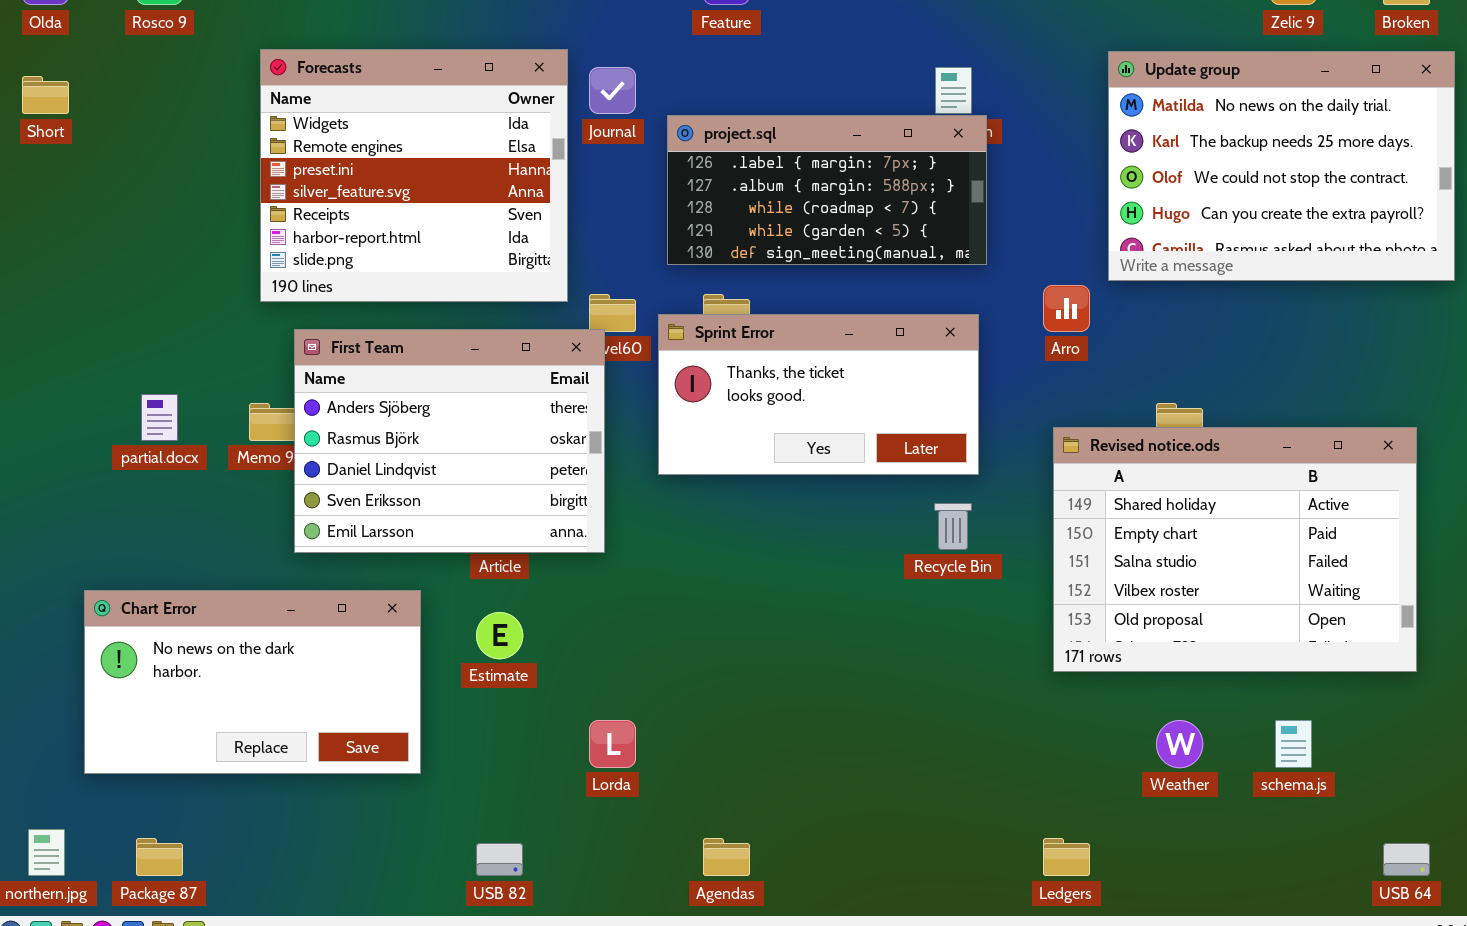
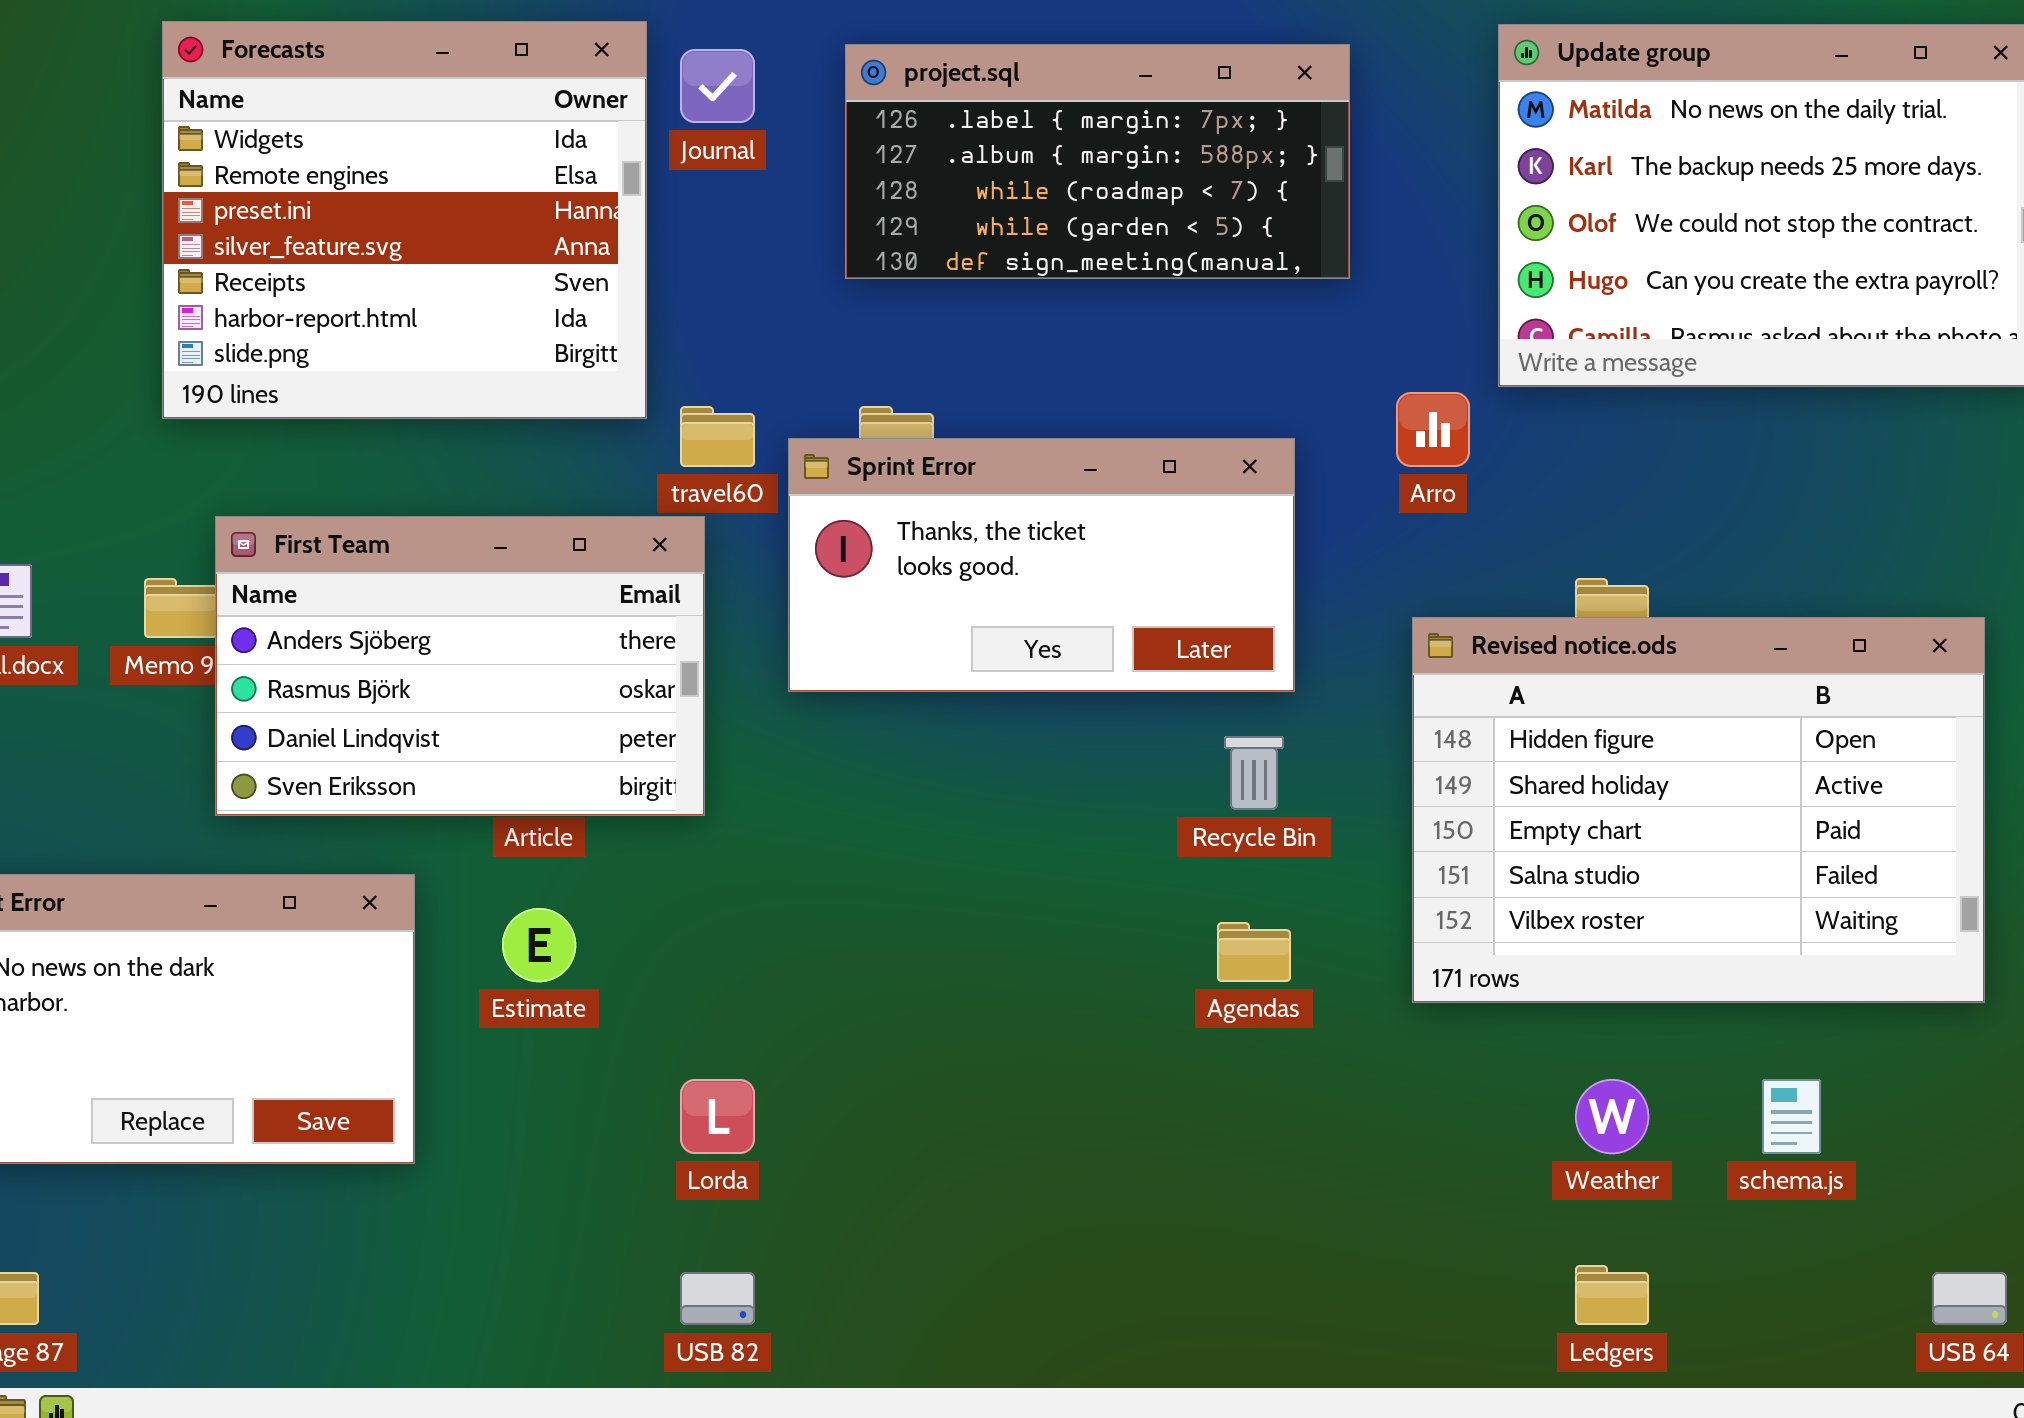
project.sql: [667,115,987,265] -> [845,44,1350,279], moved
First Team: [294,329,605,553] -> [215,516,705,816], resized
Revised notice.ods: [1053,427,1417,672] -> [1412,617,1985,1003], scrolled up 1 row
Agendas: [703,838,750,876] -> [1217,922,1291,982], moved
Ledgers: [1043,838,1090,876] -> [1575,1265,1649,1325], moved
USB 82: [476,843,523,876] -> [680,1272,755,1325], moved

